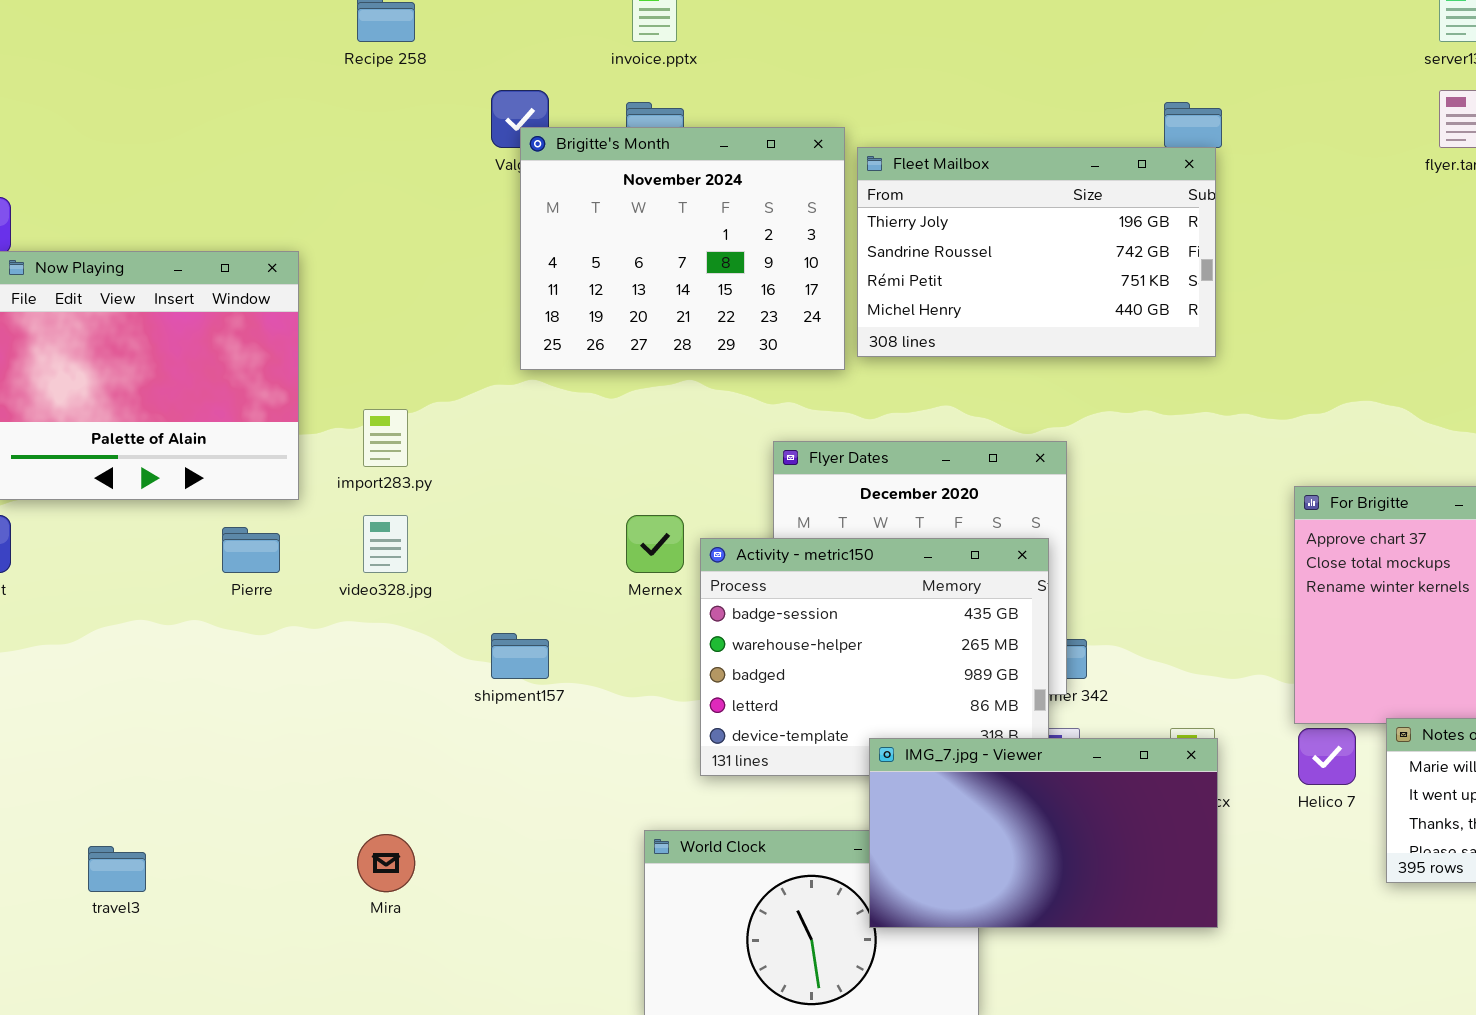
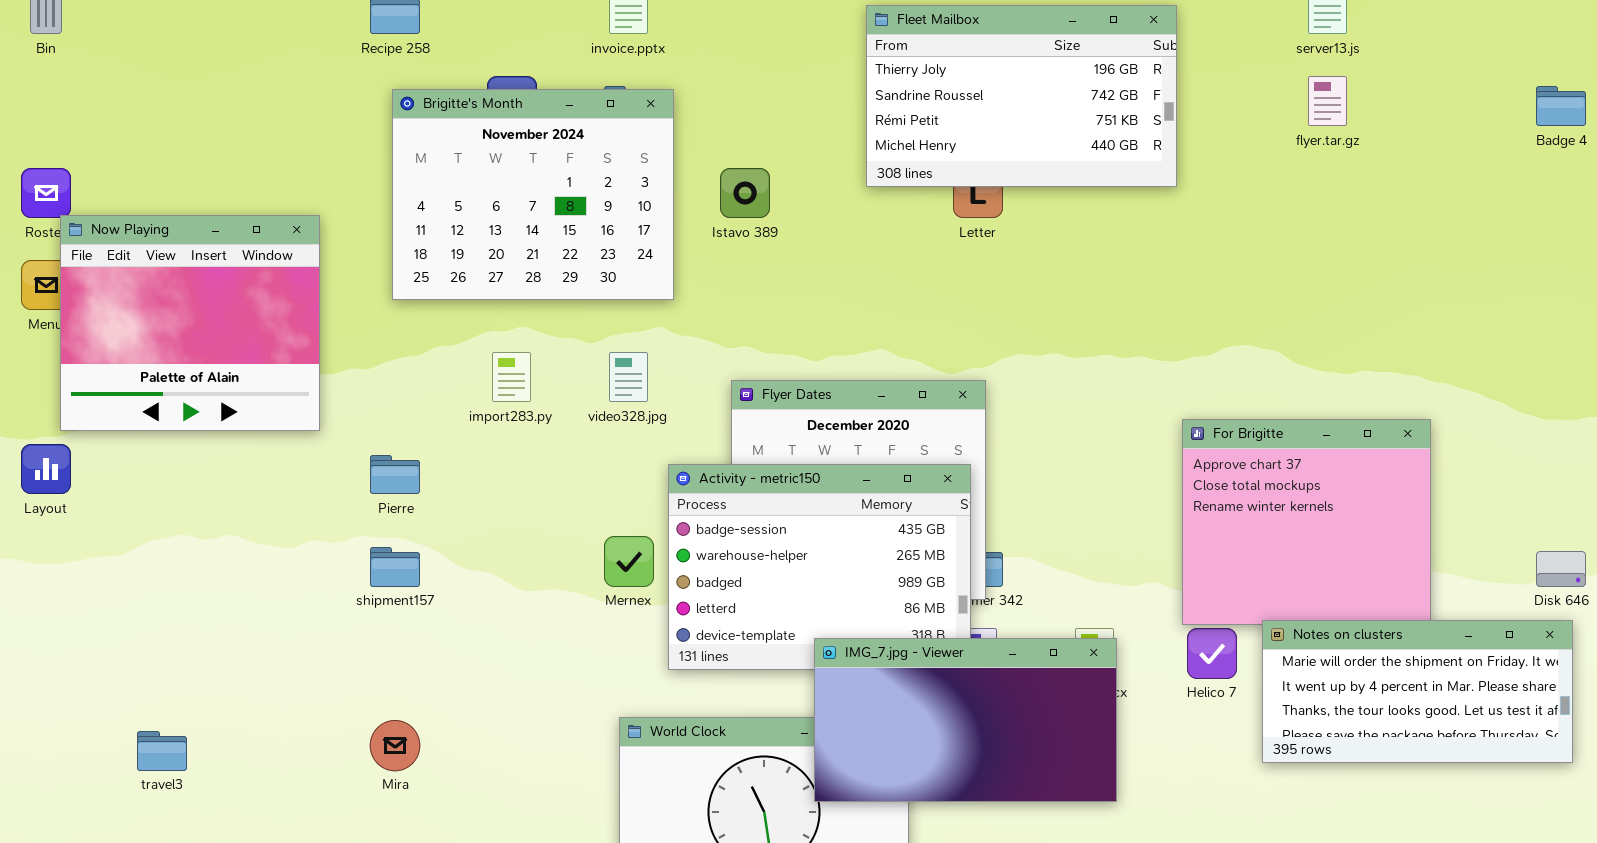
Brigitte's Month: [520,127,845,370] -> [392,89,674,300], moved
Fleet Mailbox: [857,147,1216,357] -> [866,5,1177,187], moved
import283.py: [363,409,408,467] -> [492,352,531,402], moved
video328.jpg: [363,515,408,573] -> [609,352,648,402], moved
Mernex: [626,515,684,573] -> [604,536,654,587], moved
Pierre: [222,527,280,573] -> [370,455,420,494], moved
shipment157: [491,633,549,679] -> [370,547,420,587], moved

